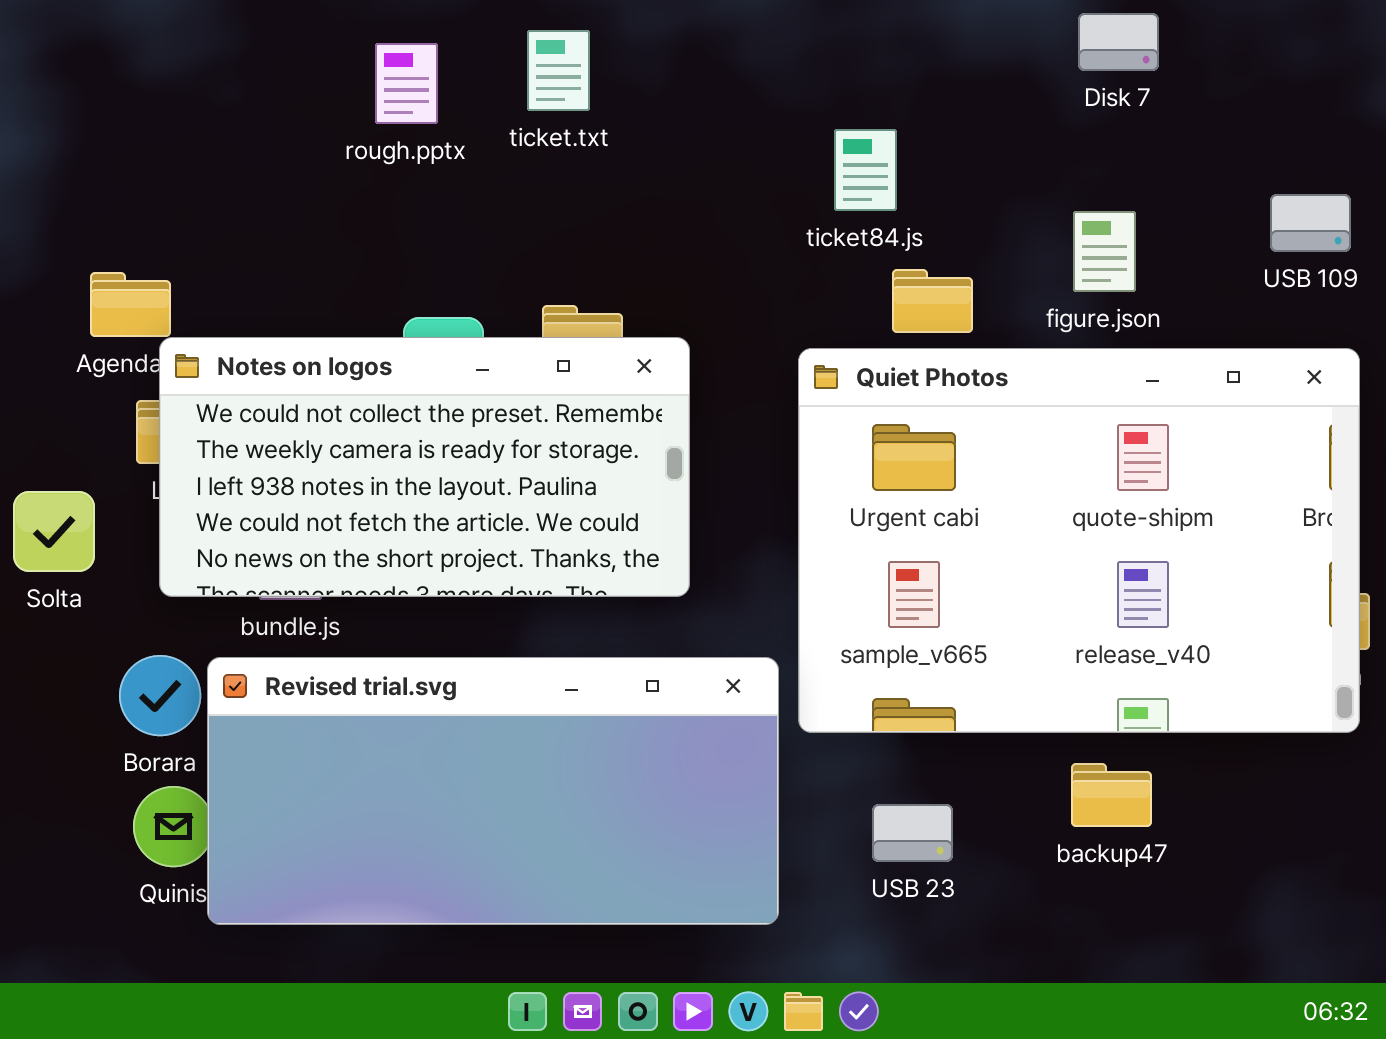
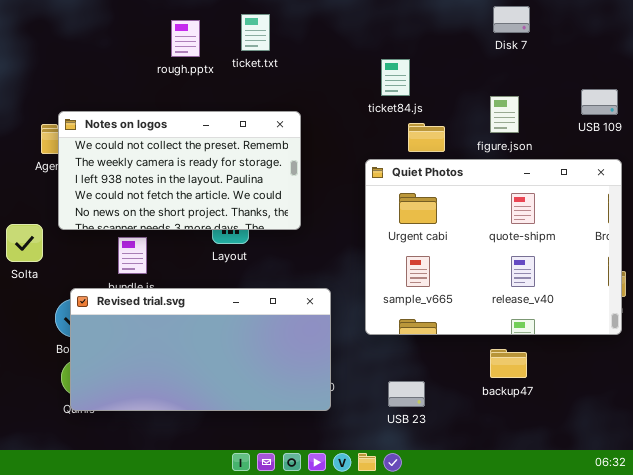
Notes on logos: [159,337,690,597] -> [58,111,301,230], moved
Revised trial.svg: [207,657,779,925] -> [70,288,331,411], moved
USB 23: [872,804,953,862] -> [388,381,425,407], moved

